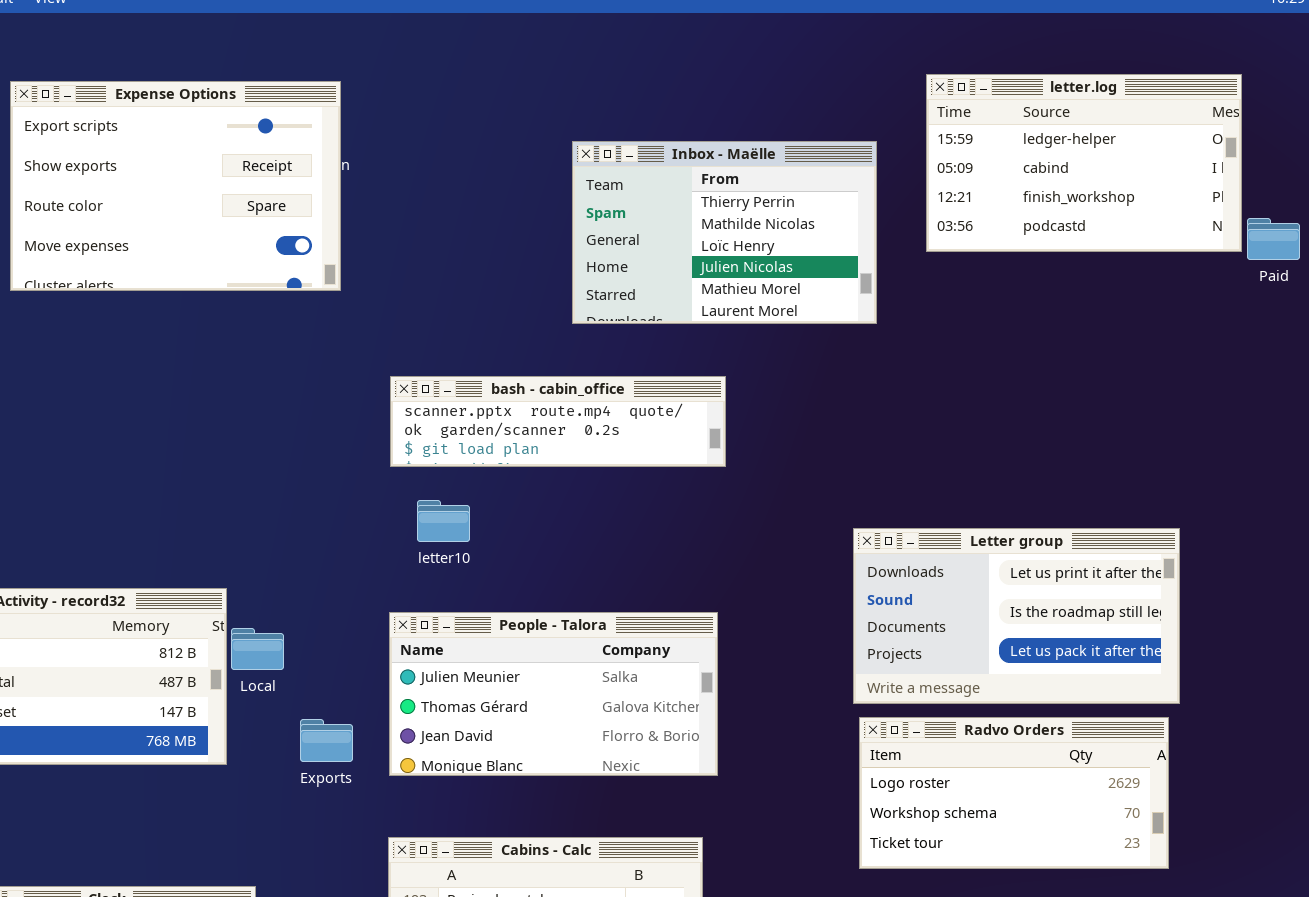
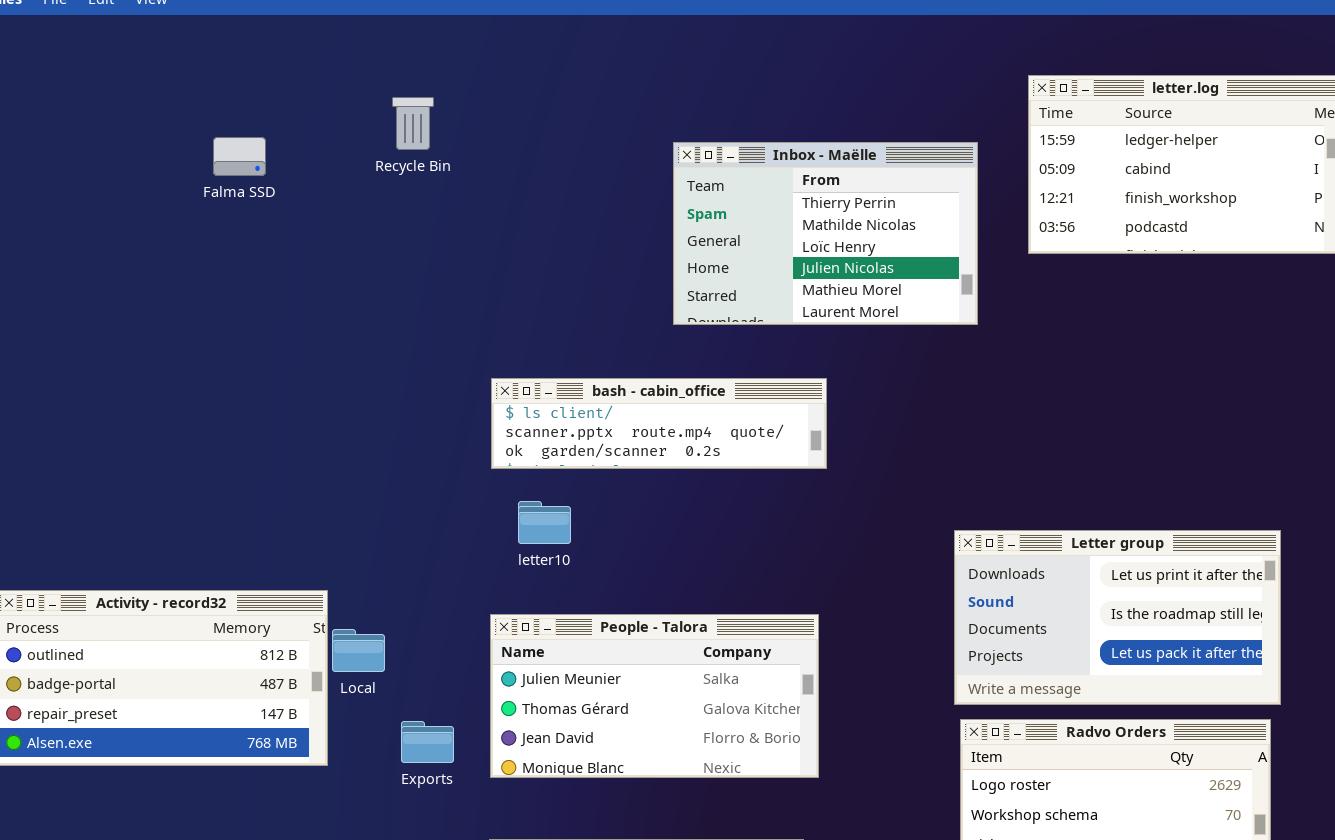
Expense Options: [10,81,341,291] -> none, closed
bash - cabin_office: [390,376,726,467] -> [491,378,827,469], scrolled up 1 row

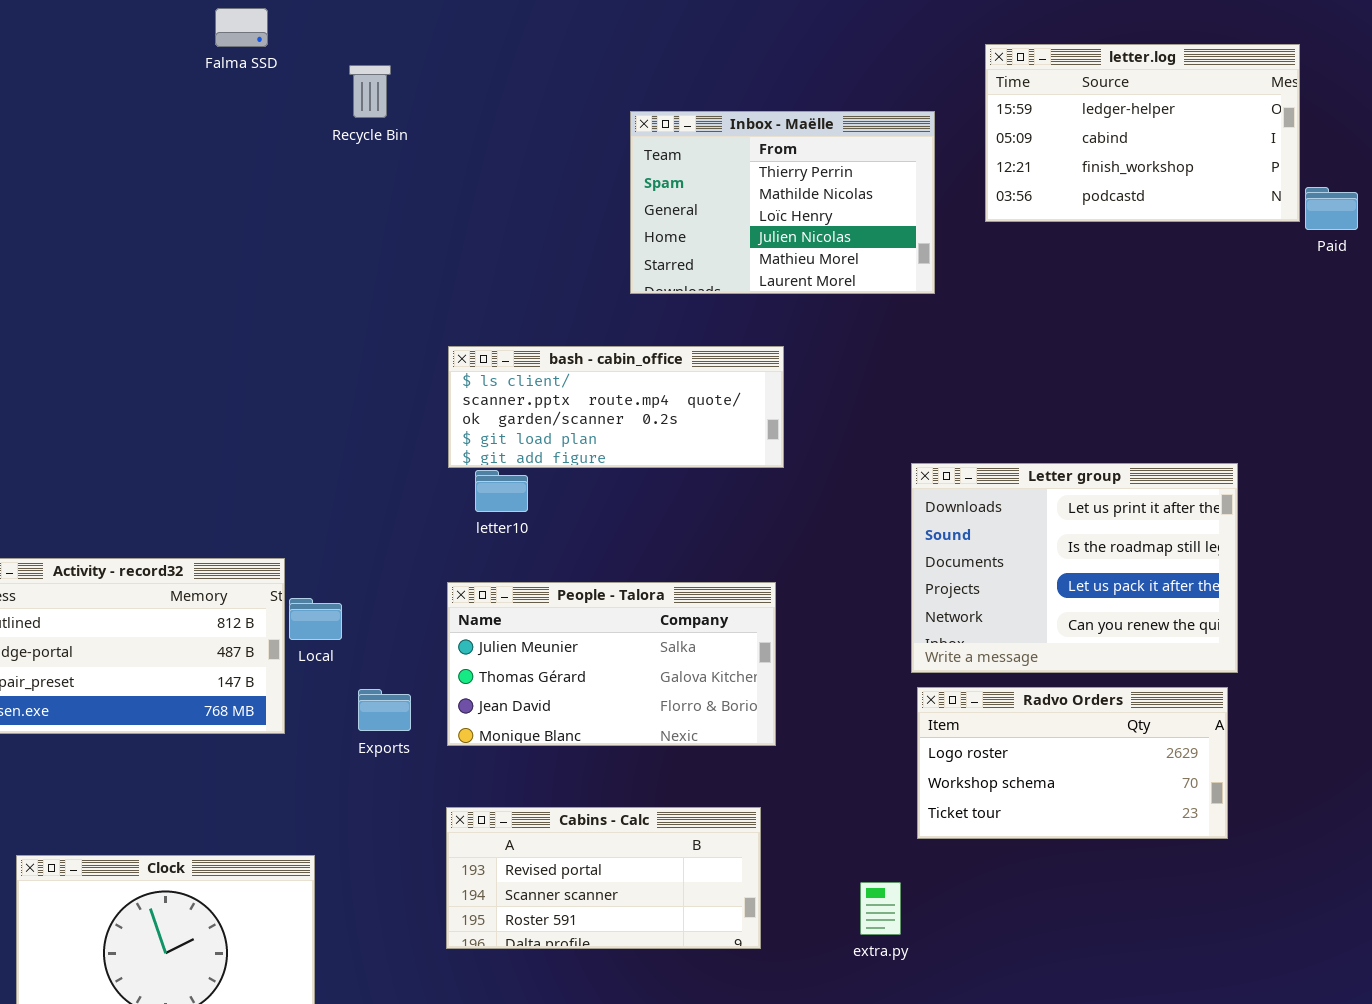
Falma SSD: [213,137,266,176] -> [215,8,268,47], moved
bash - cabin_office: [491,378,827,469] -> [448,346,784,468], resized
Letter group: [954,530,1281,705] -> [911,463,1238,673], resized

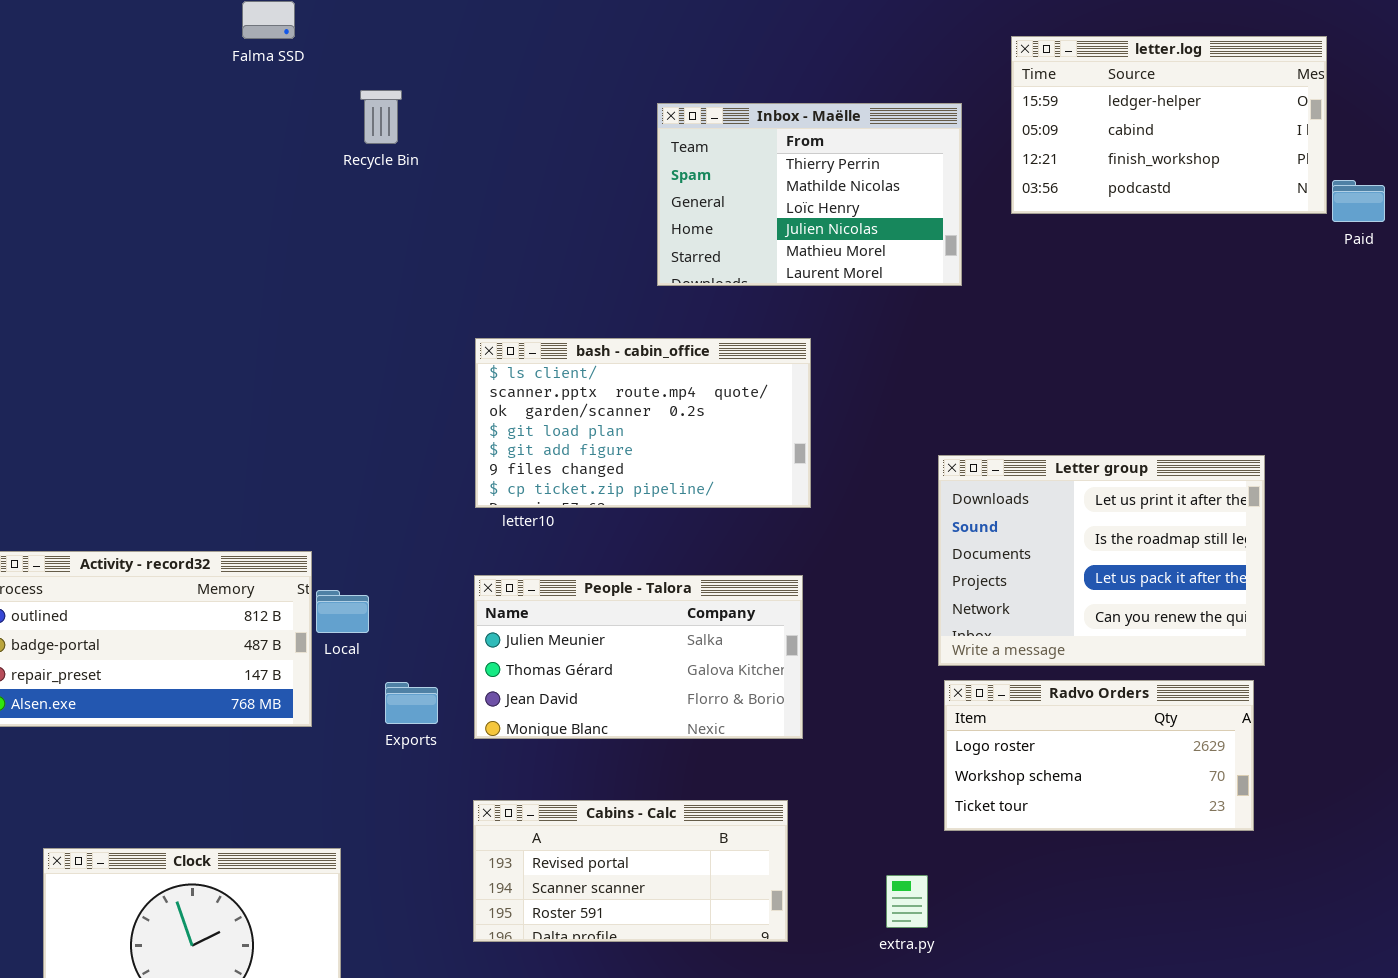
Recycle Bin: [349,65,391,118] -> [360,90,402,144], moved
bash - cabin_office: [448,346,784,468] -> [475,338,811,508], resized

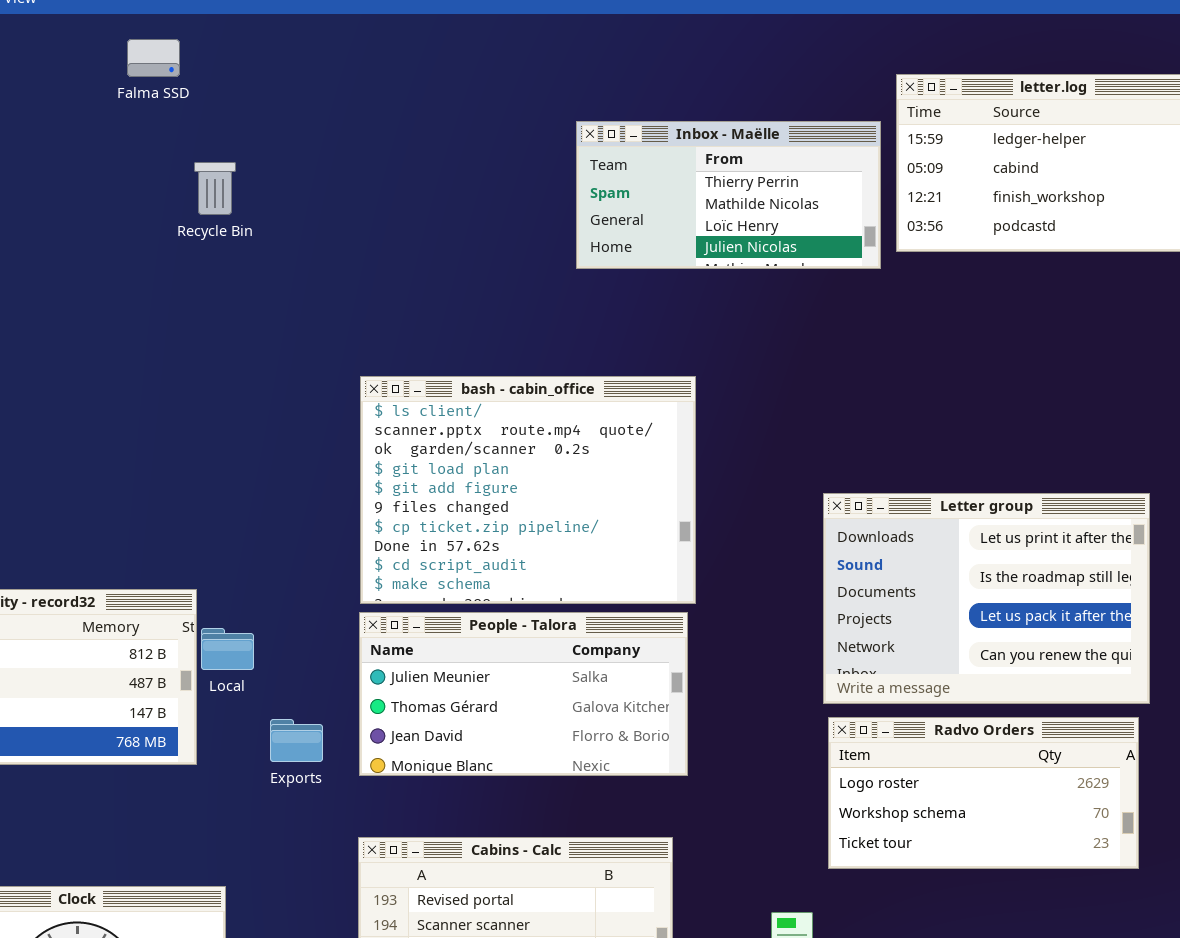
Recycle Bin: [360,90,402,144] -> [194,162,236,215], moved
Inbox - Maëlle: [657,103,962,286] -> [576,121,881,269], moved, resized
bash - cabin_office: [475,338,811,508] -> [360,376,696,604], resized

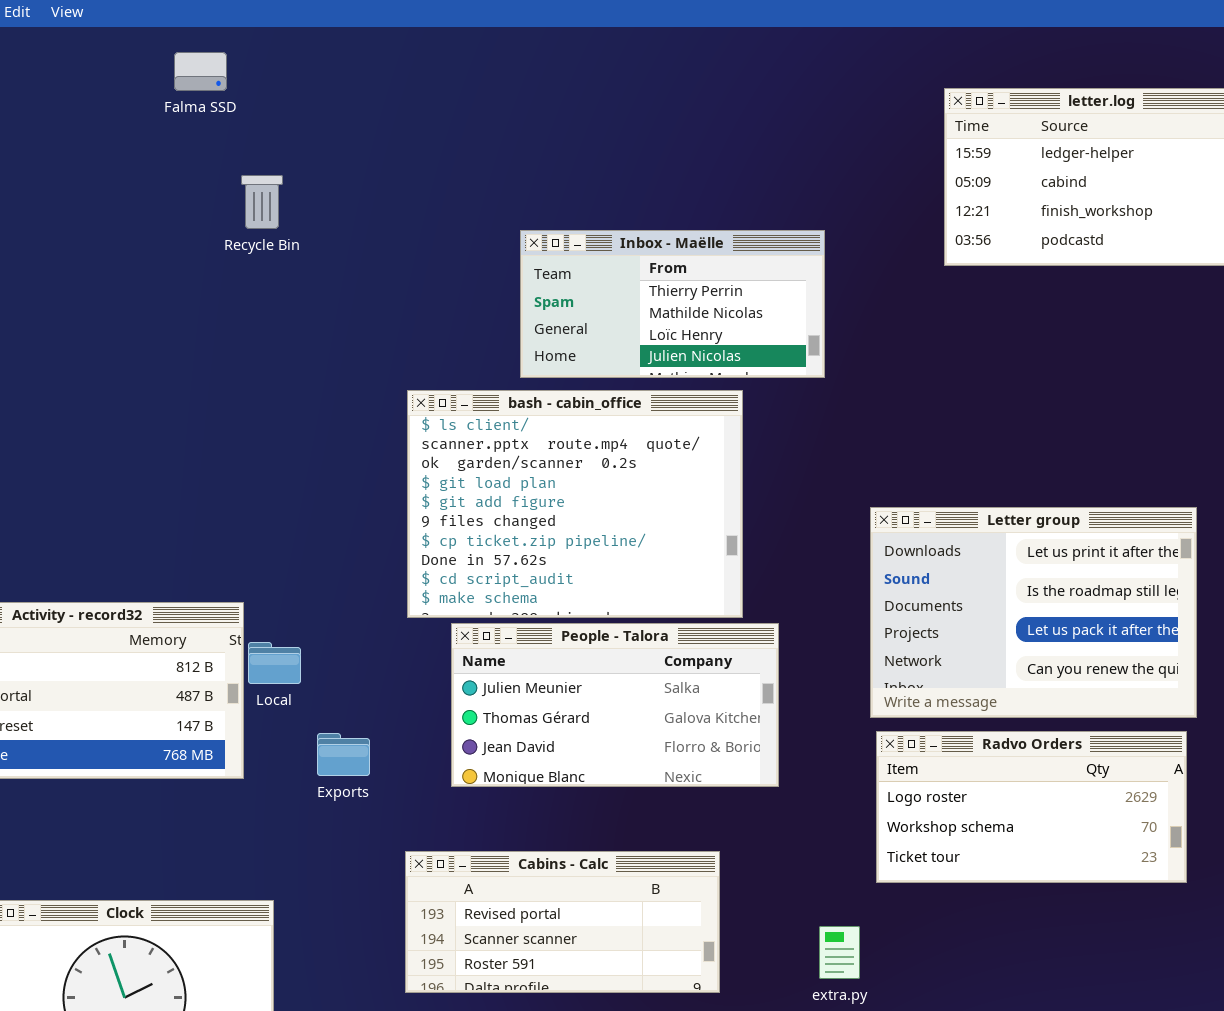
Inbox - Maëlle: [576,121,881,269] -> [520,230,825,378], moved
People - Talora: [359,612,688,776] -> [451,623,779,787], moved

